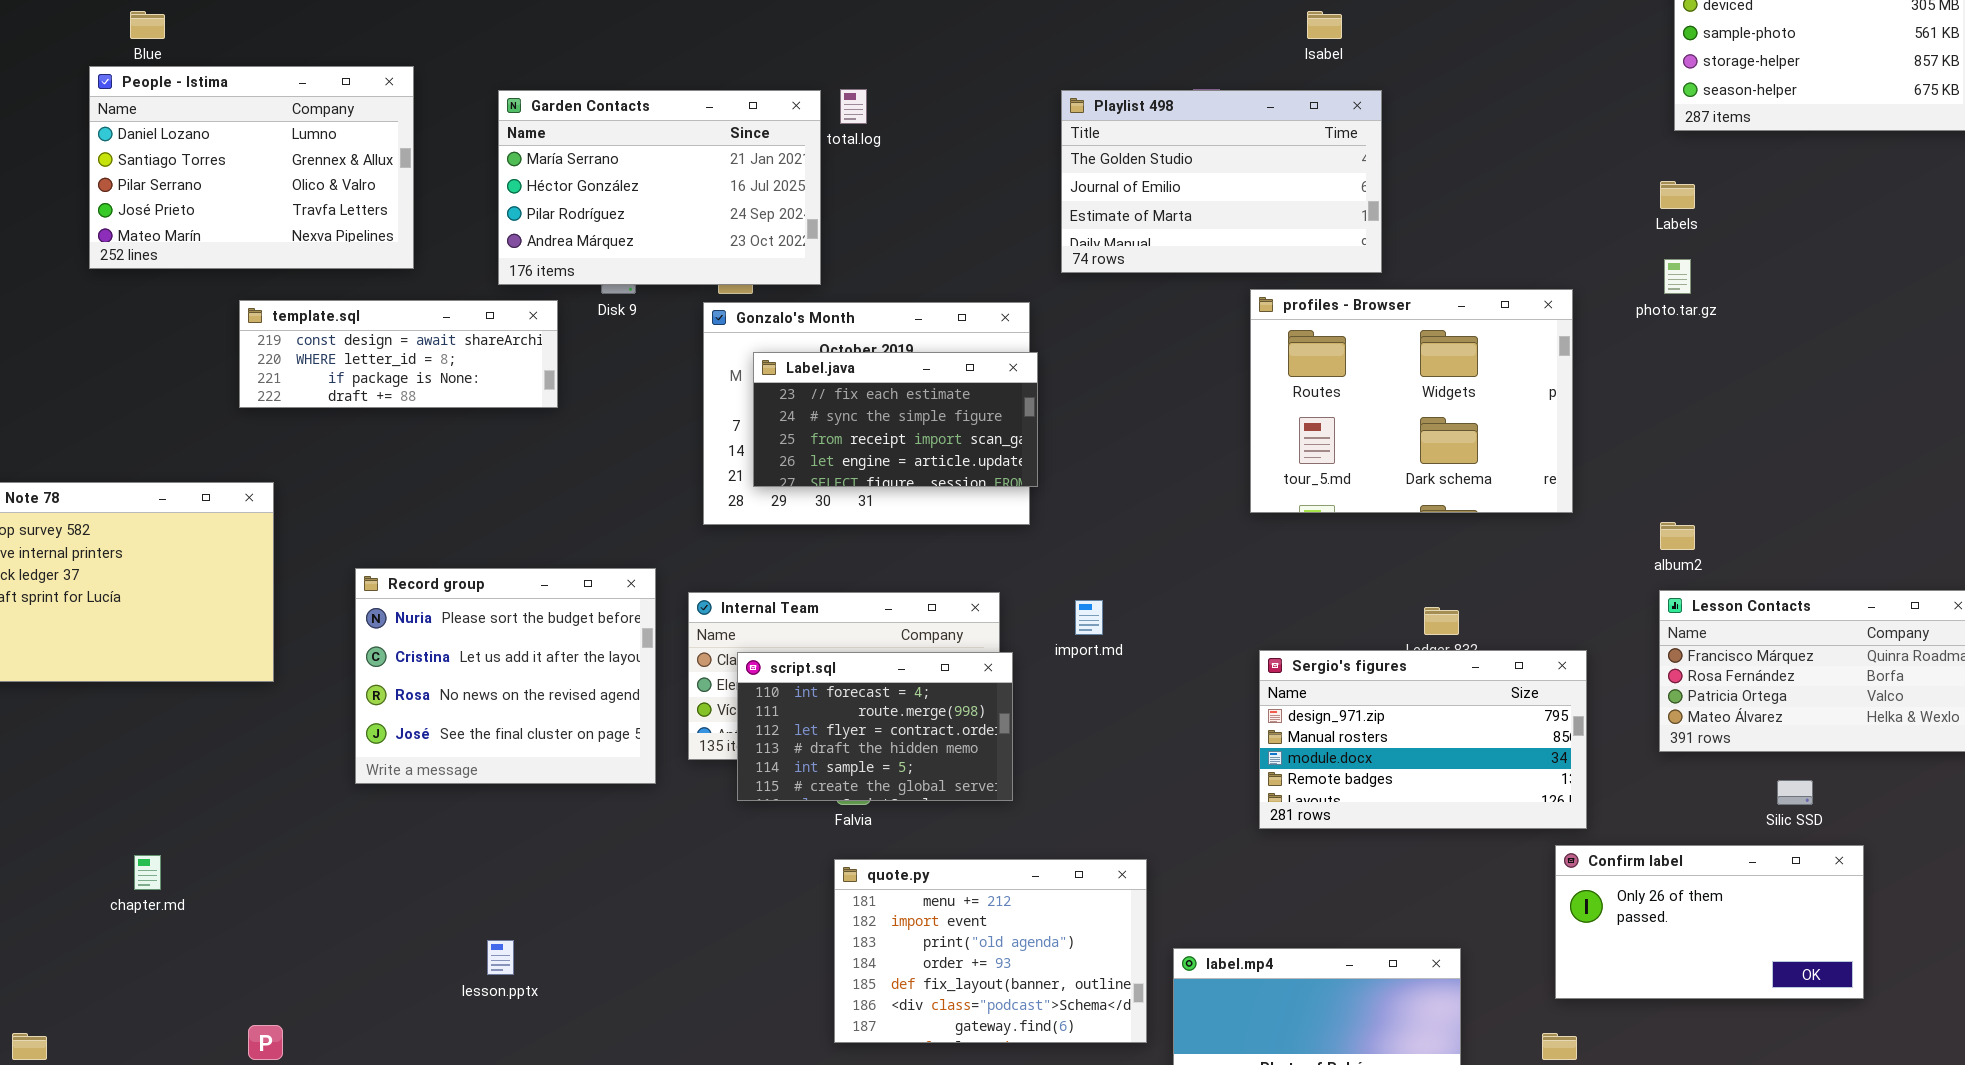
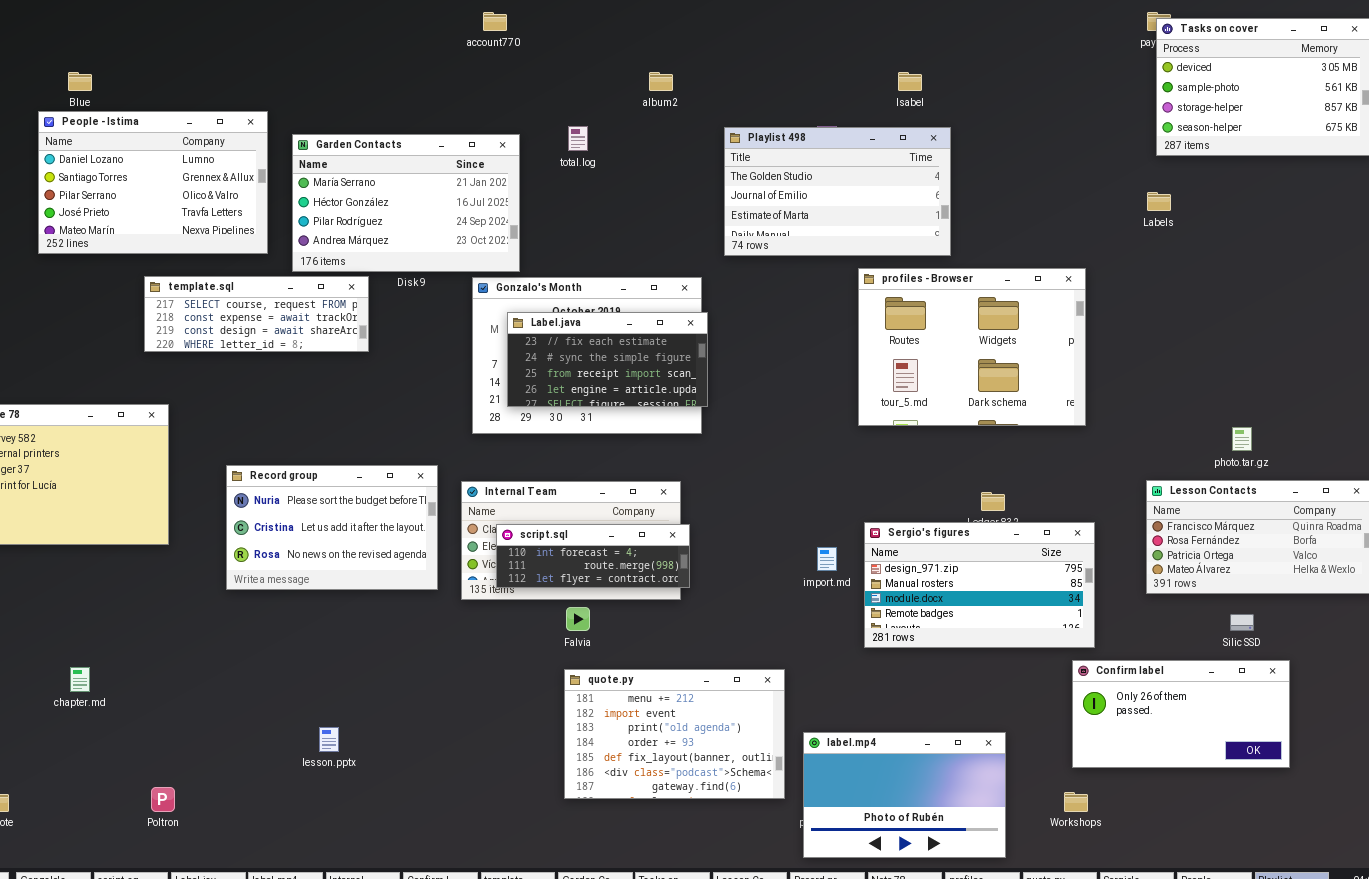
Garden Contacts: [498,90,821,285] -> [292,134,520,272], moved
photo.tar.gz: [1664,259,1691,294] -> [1232,427,1252,451], moved
template.sql: [239,300,558,408] -> [144,276,369,352], scrolled up 2 rows
album2: [1660,522,1695,550] -> [649,72,673,91], moved
Record group: [355,568,656,784] -> [226,465,438,590], resized
import.md: [1075,600,1103,635] -> [817,547,837,571], moved
script.sql: [737,652,1013,801] -> [496,524,690,588], resized

